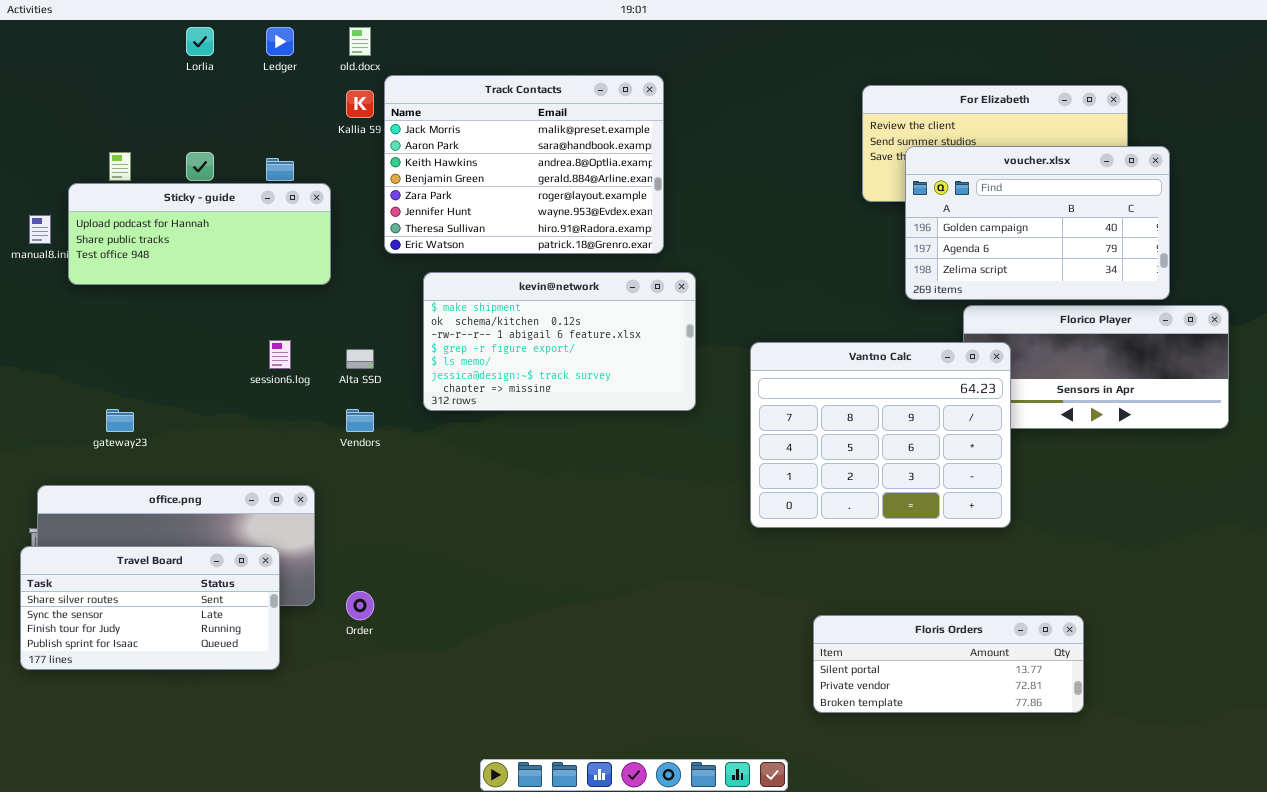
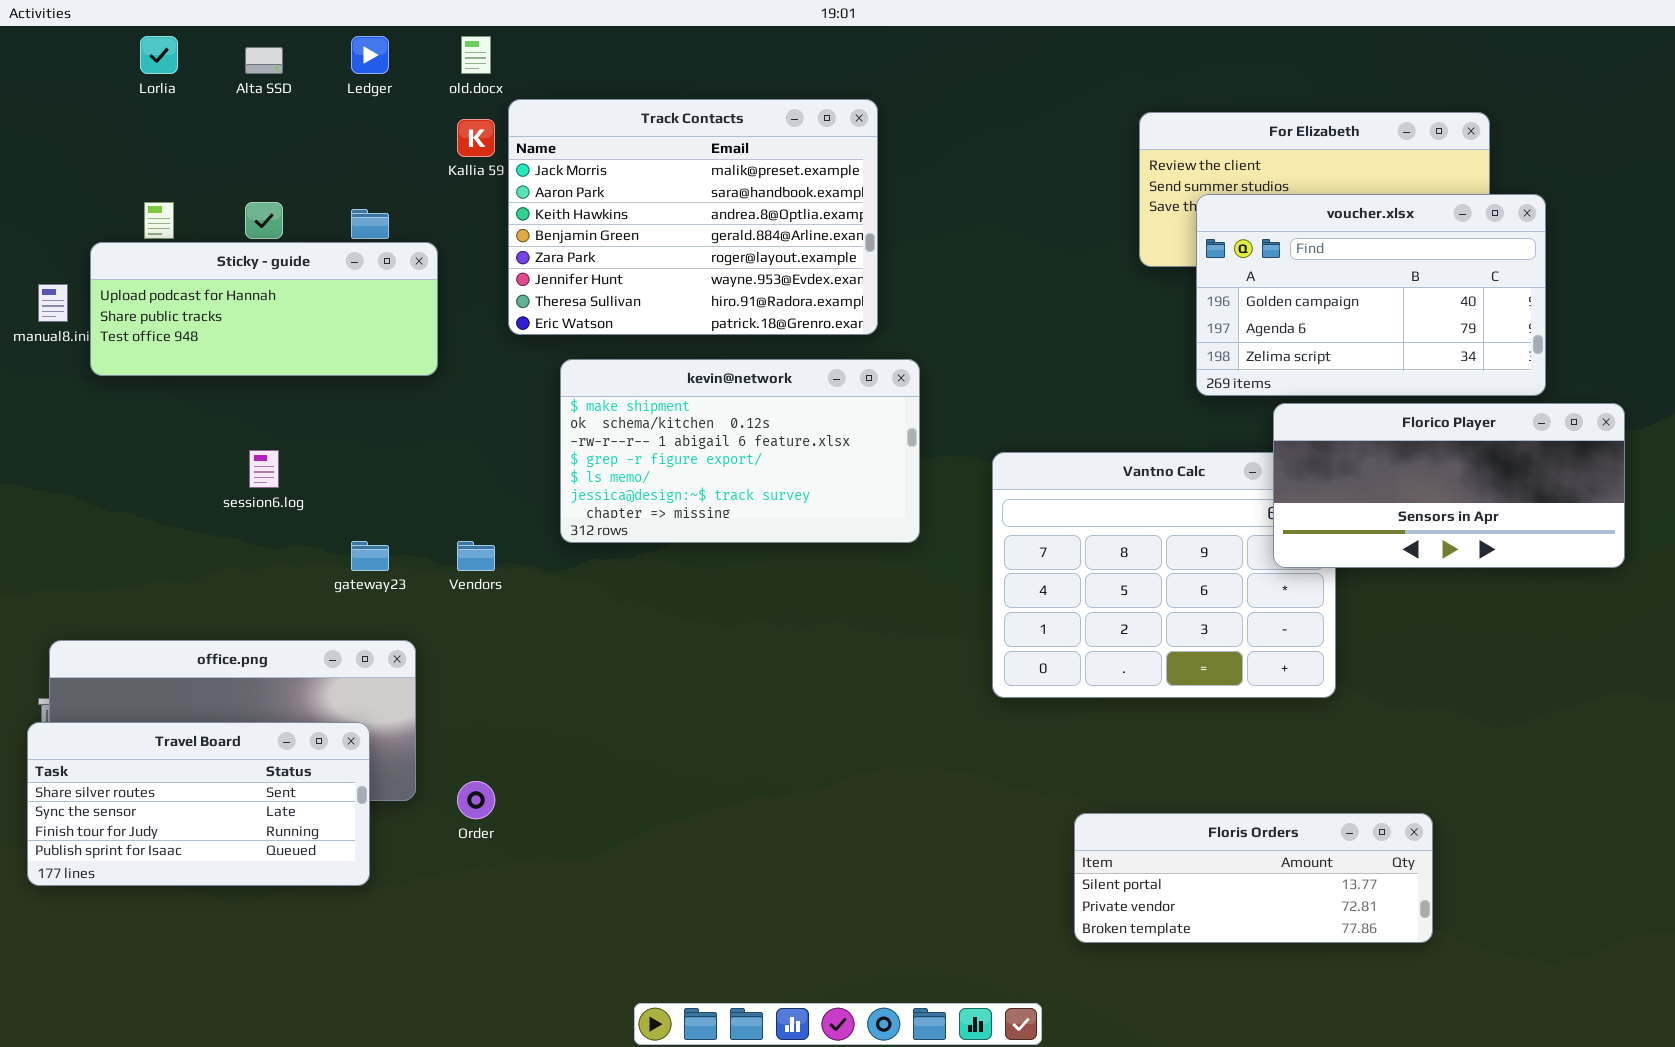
Lorlia: [186,27,214,56] -> [140,36,178,74], moved
Florico Player: [963,305,1229,429] -> [1273,403,1625,568], raised
session6.log: [269,340,291,369] -> [249,450,279,488], moved
Alta SSD: [346,349,374,369] -> [245,47,283,74], moved
gateway23: [106,409,134,432] -> [351,541,389,571], moved

